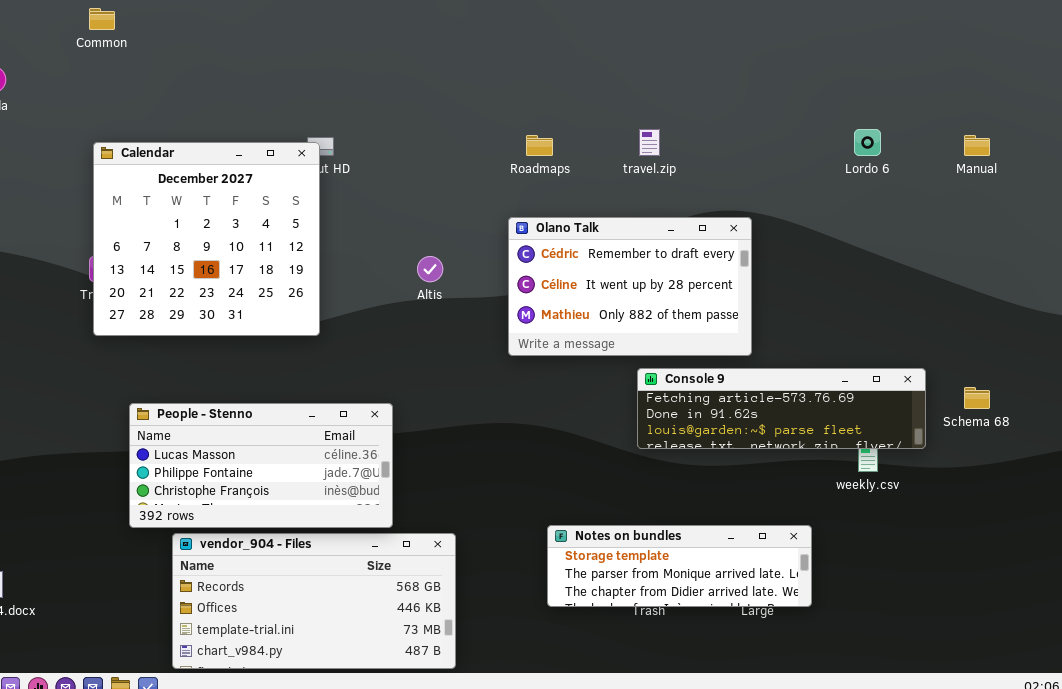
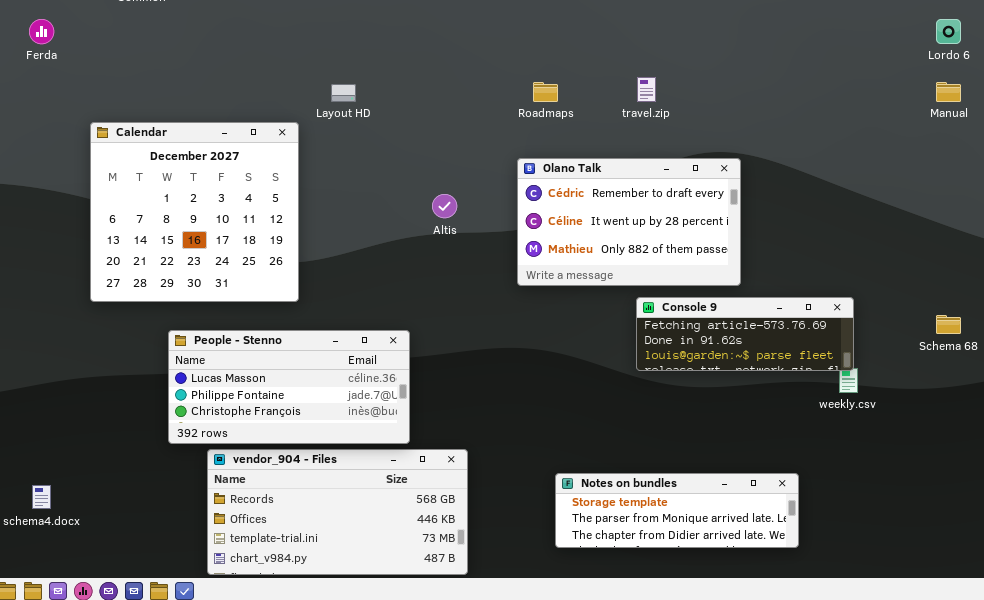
Lordo 6: [854,129,881,156] -> [936,19,961,44], moved
Calendar: [93,142,320,336] -> [90,122,299,302], moved
Console 9: [637,368,926,449] -> [636,297,854,371], resized
Notes on bundles: [547,525,812,607] -> [555,473,799,548], moved

